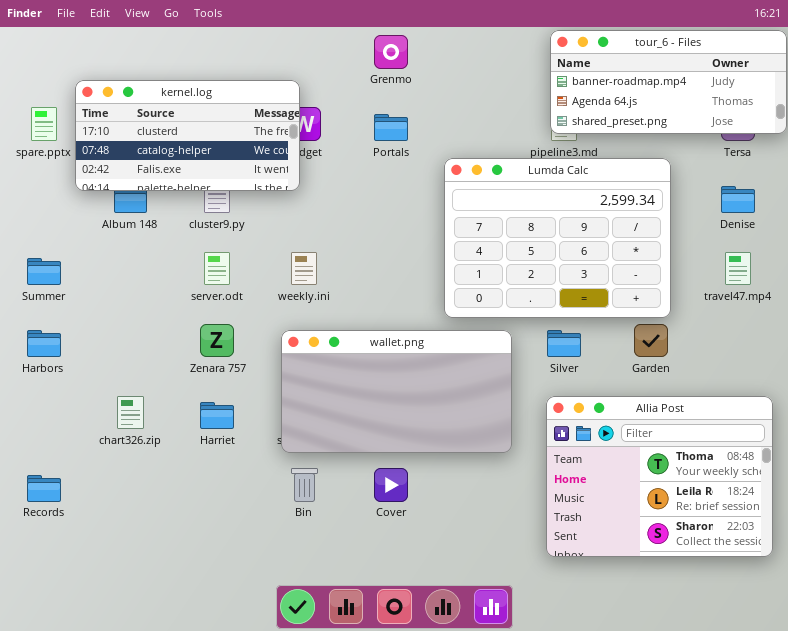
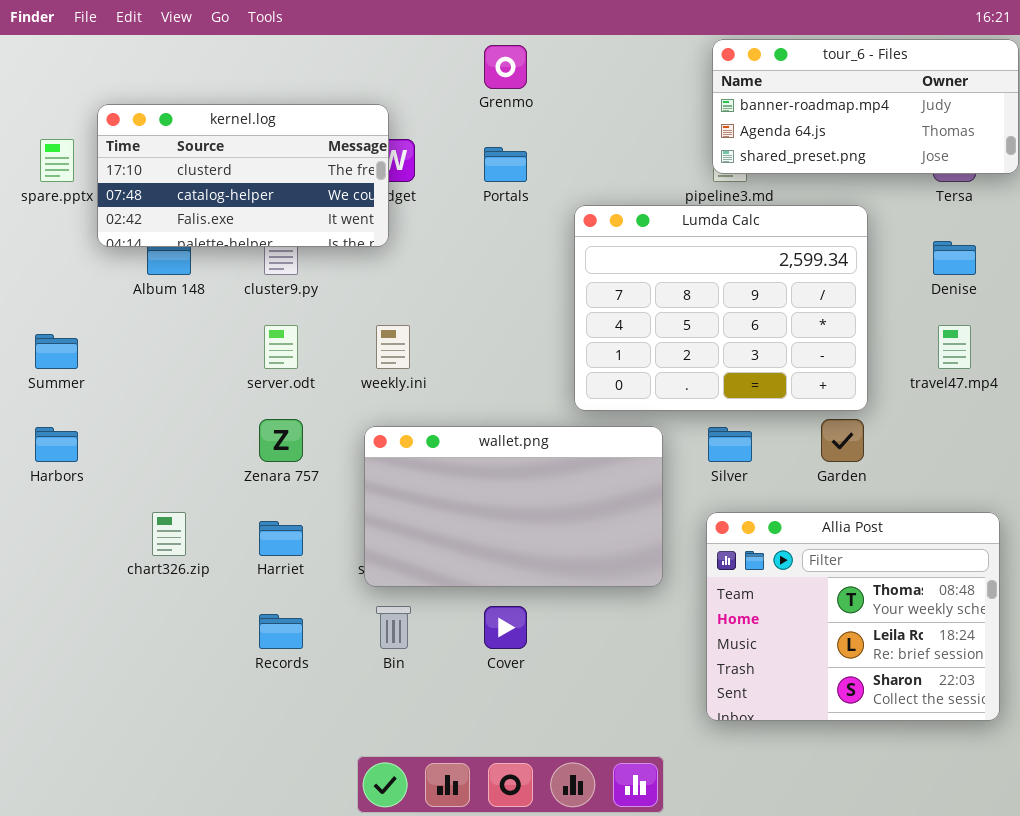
Records: [27,475,61,502] -> [259,614,303,649], moved

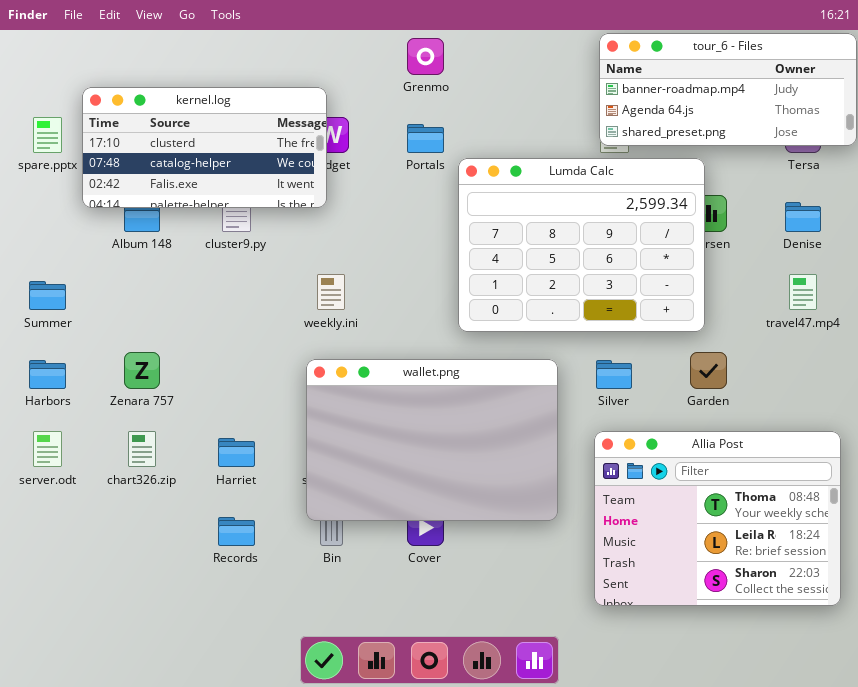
Lumda Calc: [574,205,868,411] -> [458,158,705,332], moved
server.odt: [264,325,298,369] -> [33,431,62,467], moved
Zenara 757: [259,419,303,462] -> [124,352,160,389], moved
wallet.png: [364,426,663,587] -> [306,359,558,521], resized

